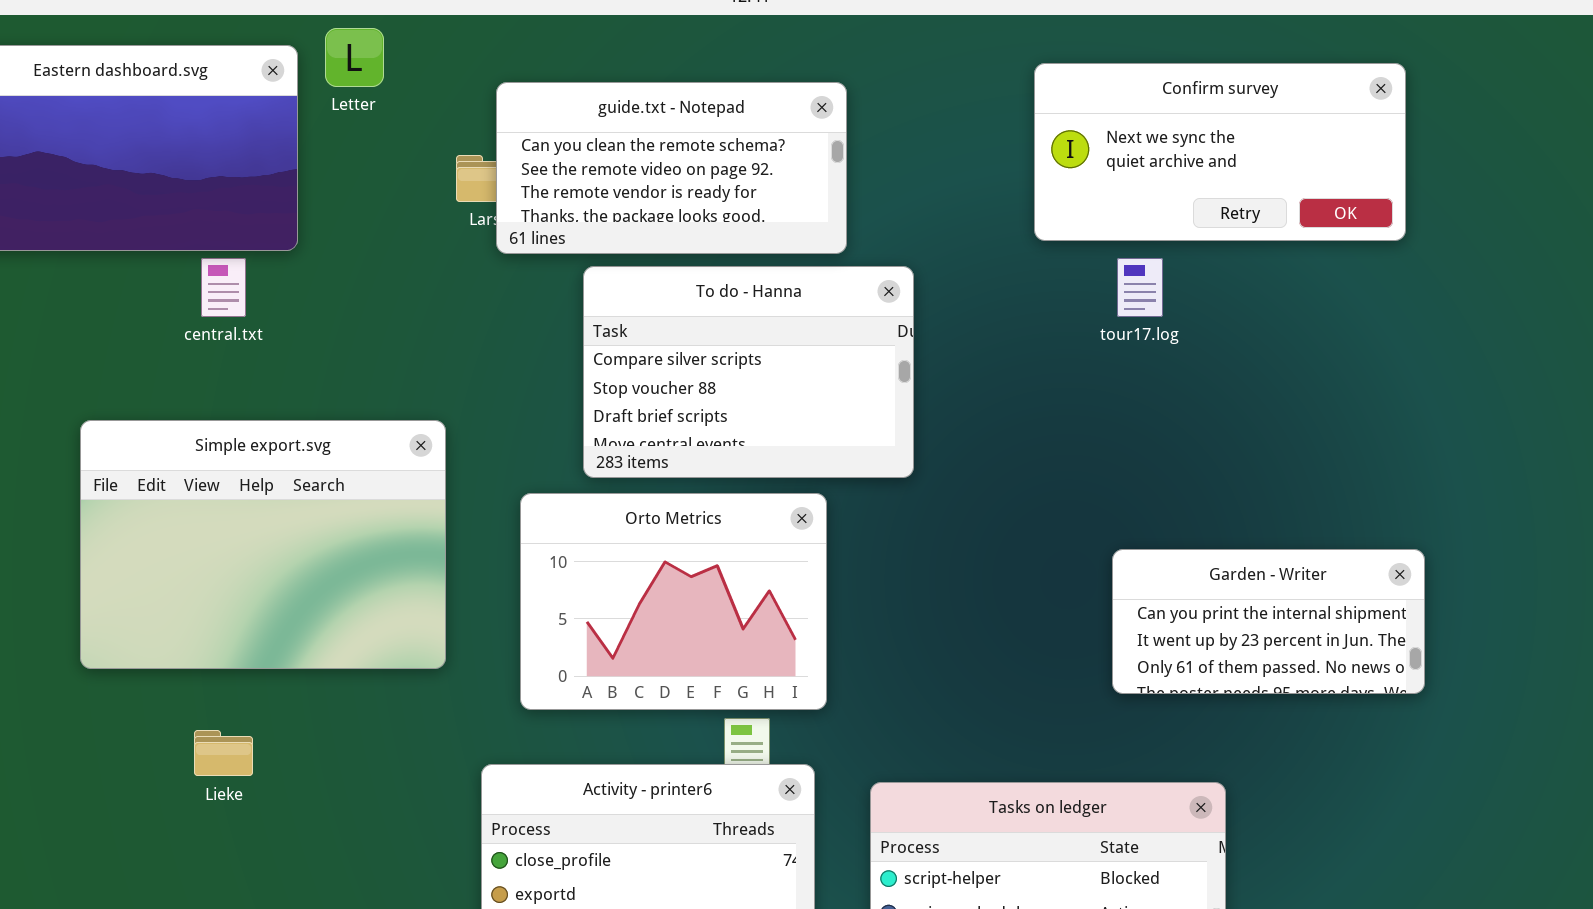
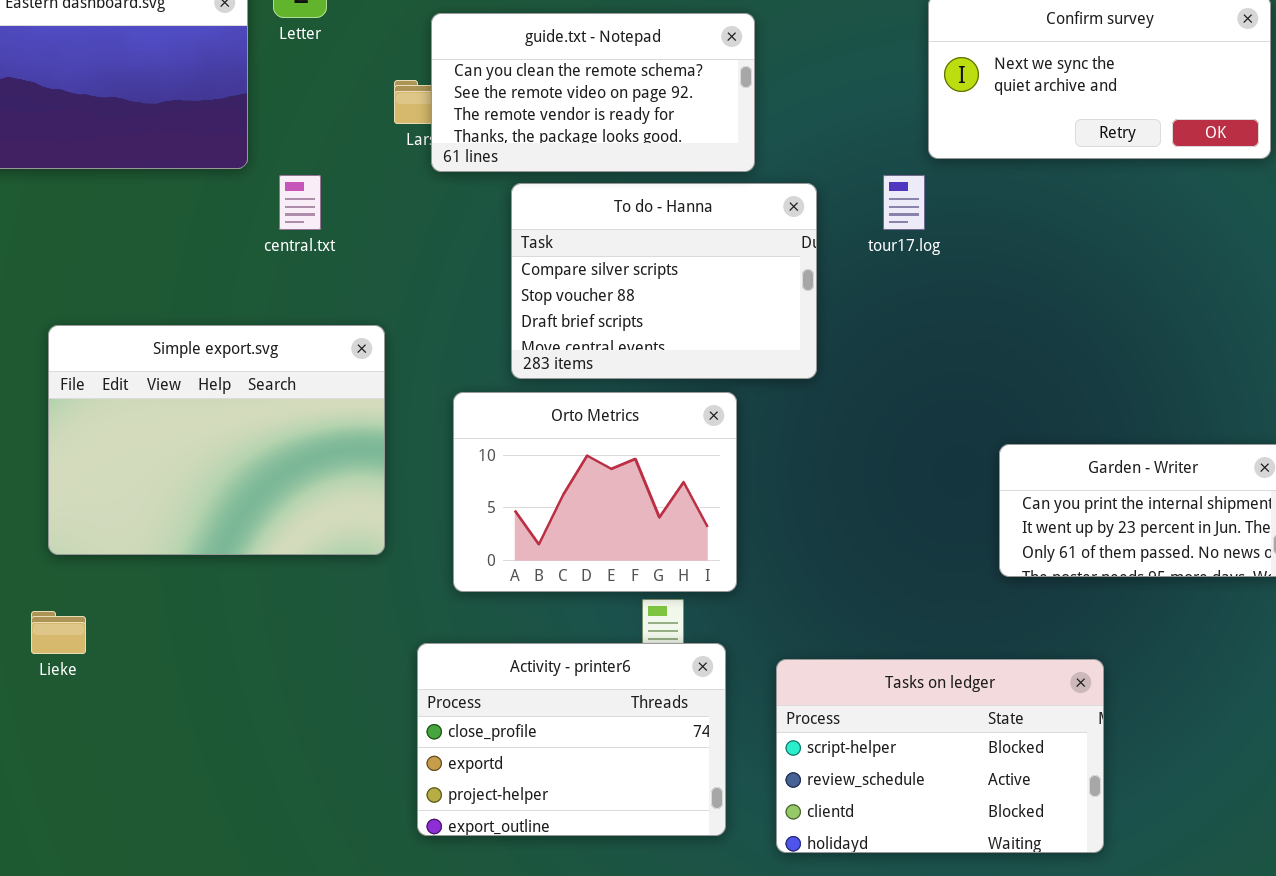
central.txt: [201,258,246,317] -> [279,175,321,230], moved
tour17.log: [1117,258,1163,317] -> [883,175,925,230], moved
Lieke: [194,730,253,776] -> [31,611,86,654], moved

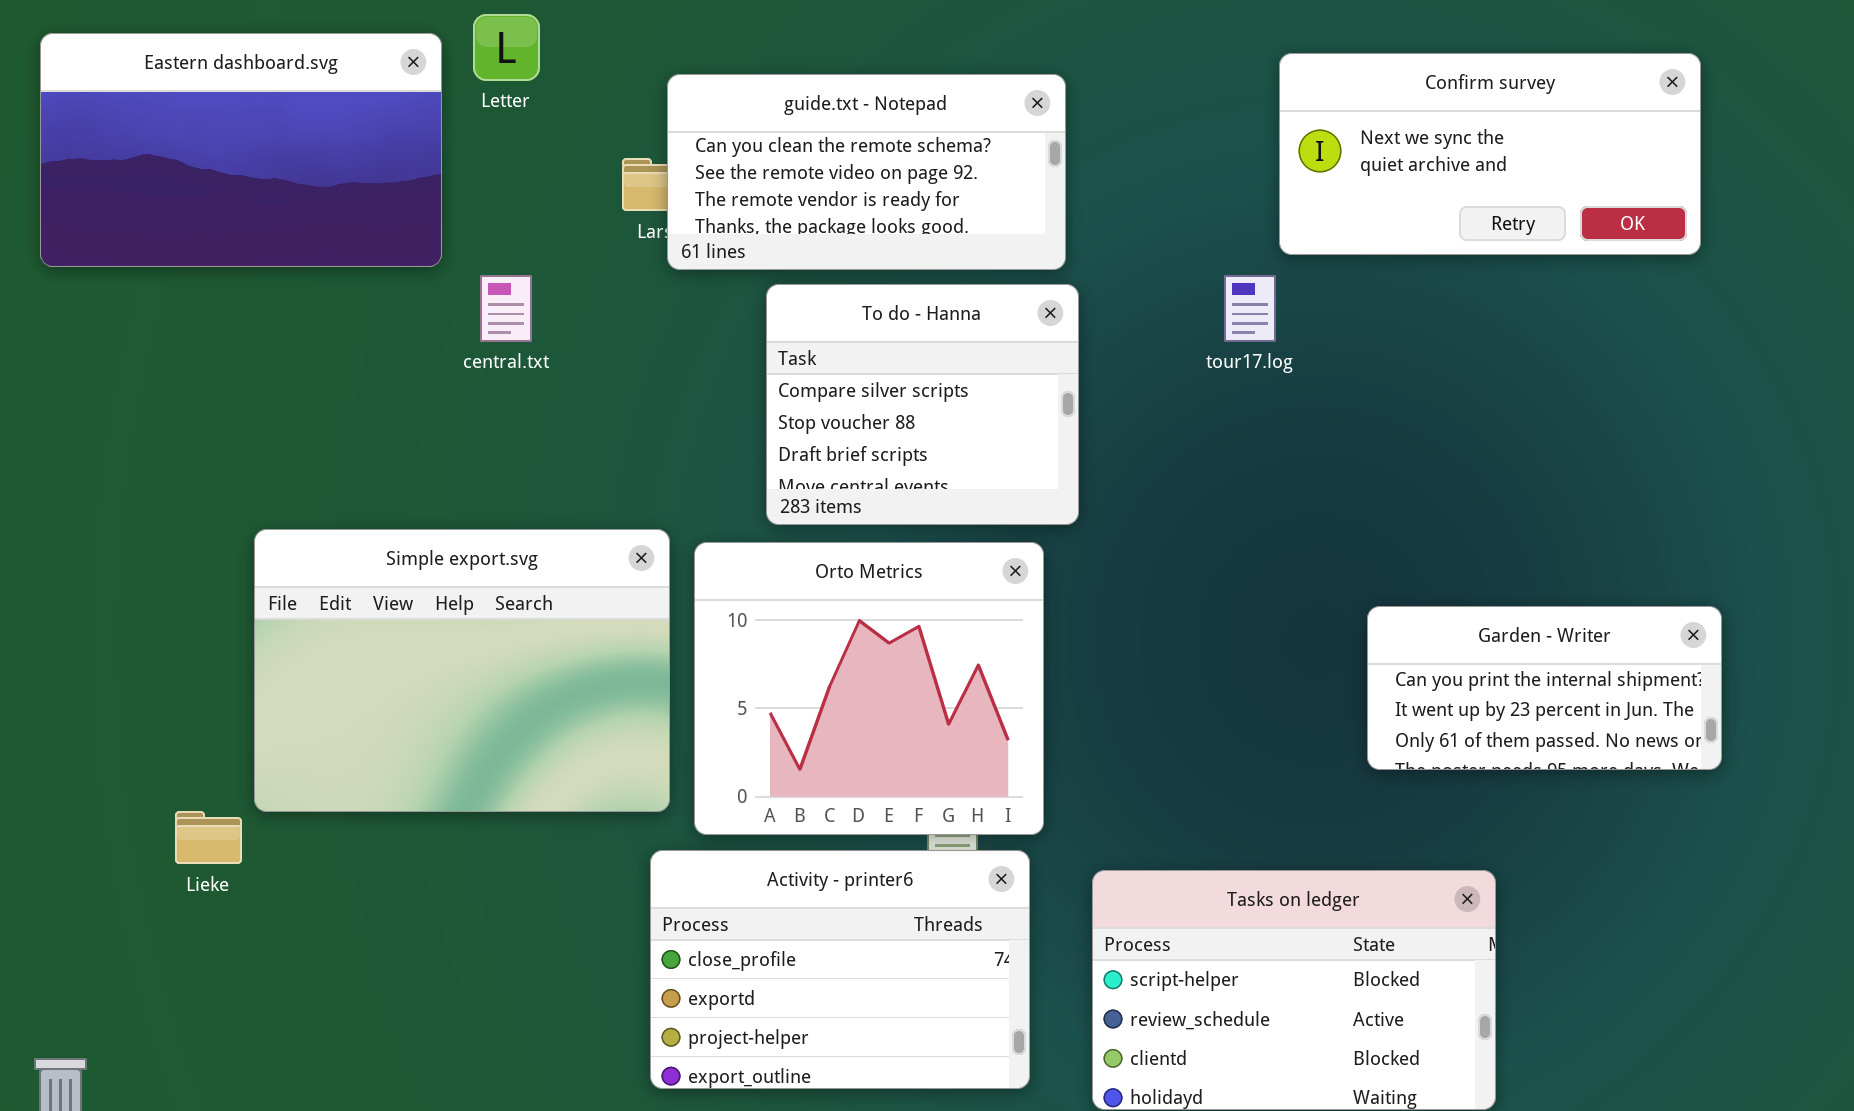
To do - Hanna: [511,183,817,379] -> [766,284,1079,525], resized
Simple export.svg: [48,325,385,555] -> [254,529,670,812], moved
Orto Metrics: [453,392,737,592] -> [694,542,1044,835], resized

